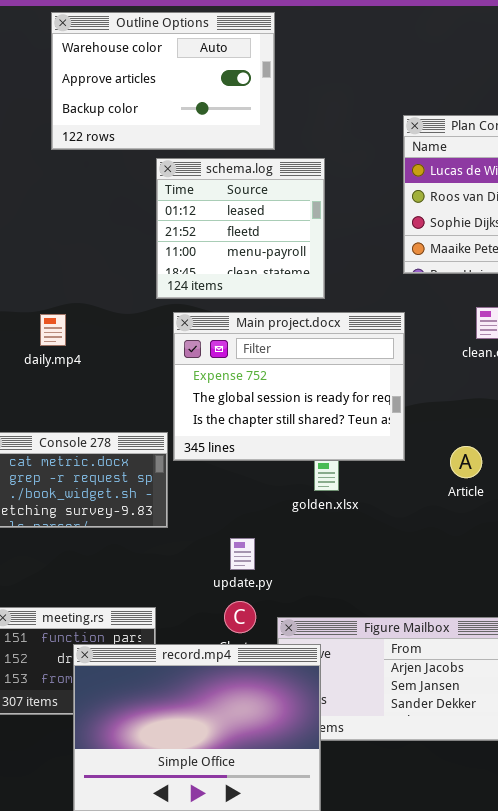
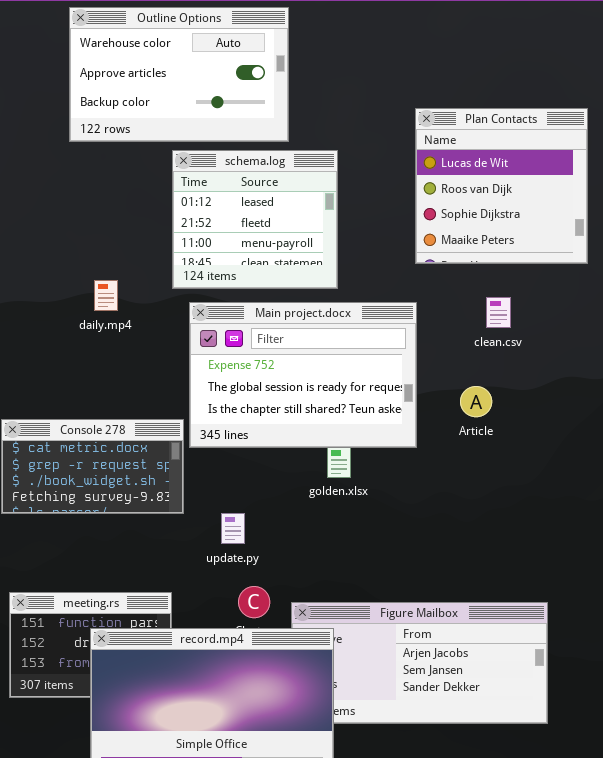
daily.mp4: [40,314,66,346] -> [94,280,118,311], moved
Article: [450,446,482,478] -> [460,386,492,417], moved
update.py: [230,538,255,570] -> [221,513,245,544], moved

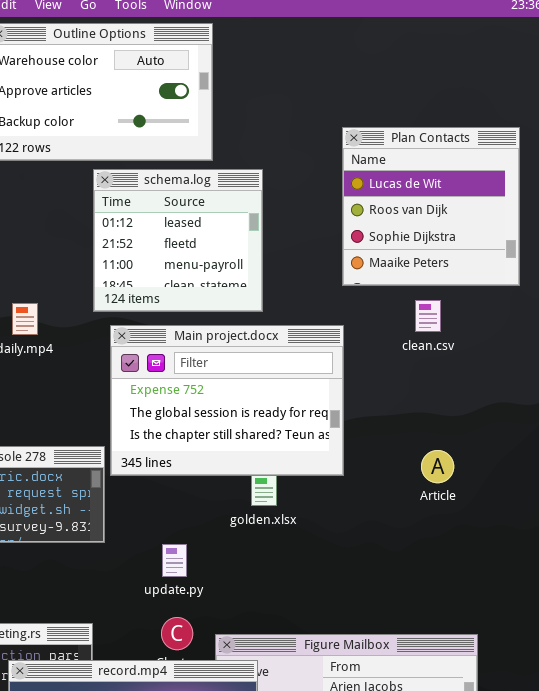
clean.csv: [486,297,511,328] -> [415,300,441,332], moved
Article: [460,386,492,417] -> [421,450,454,483], moved
update.py: [221,513,245,544] -> [162,544,187,577], moved

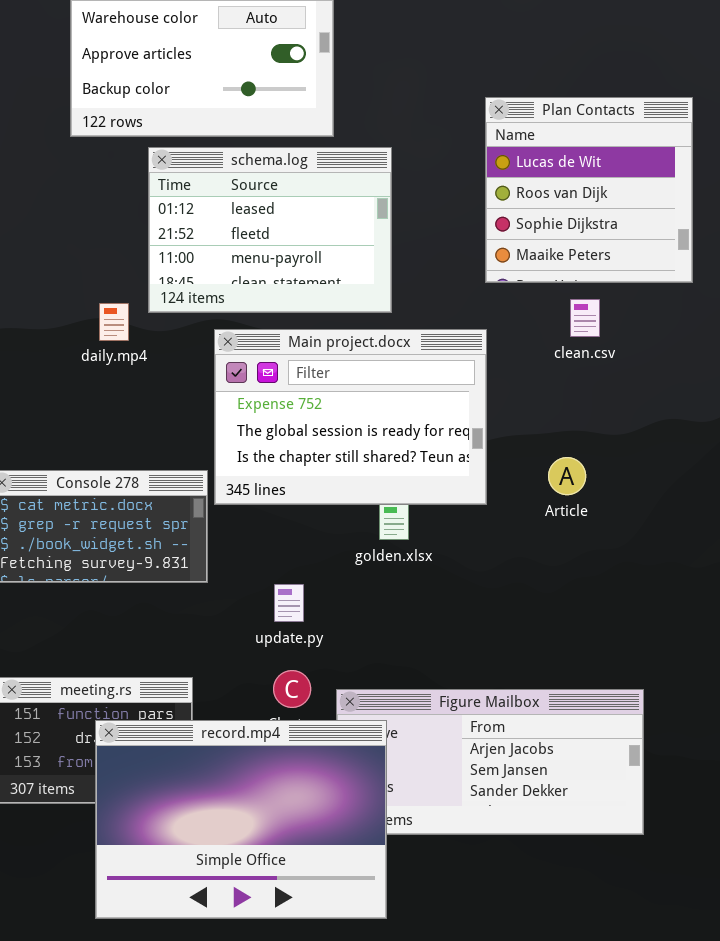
schema.log: [93,169,263,312] -> [148,147,392,313], resized
Article: [421,450,454,483] -> [548,457,586,495], moved

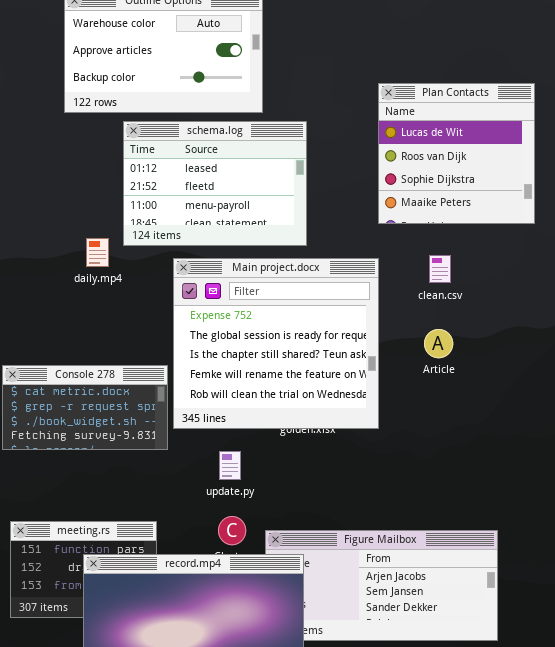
clean.csv: [570,299,600,337] -> [429,255,451,283], moved
Main project.docx: [214,329,487,505] -> [173,258,379,429], resized
Article: [548,457,586,495] -> [424,329,453,358], moved

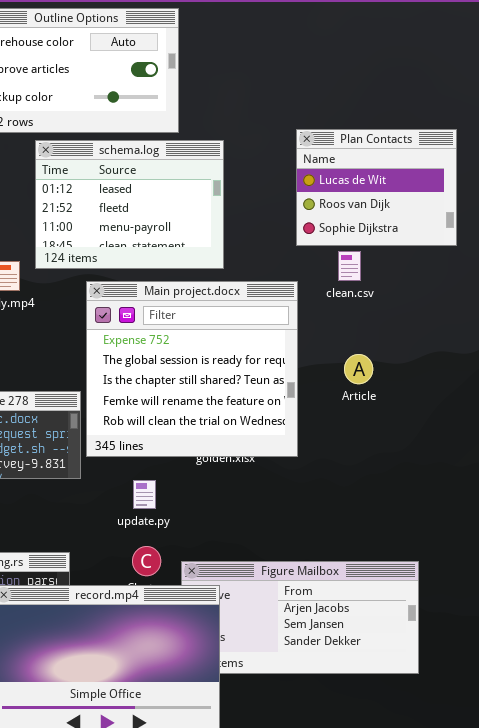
Plan Contacts: [378,83,535,224] -> [296,129,457,246], resized
clean.csv: [429,255,451,283] -> [338,251,361,281], moved

